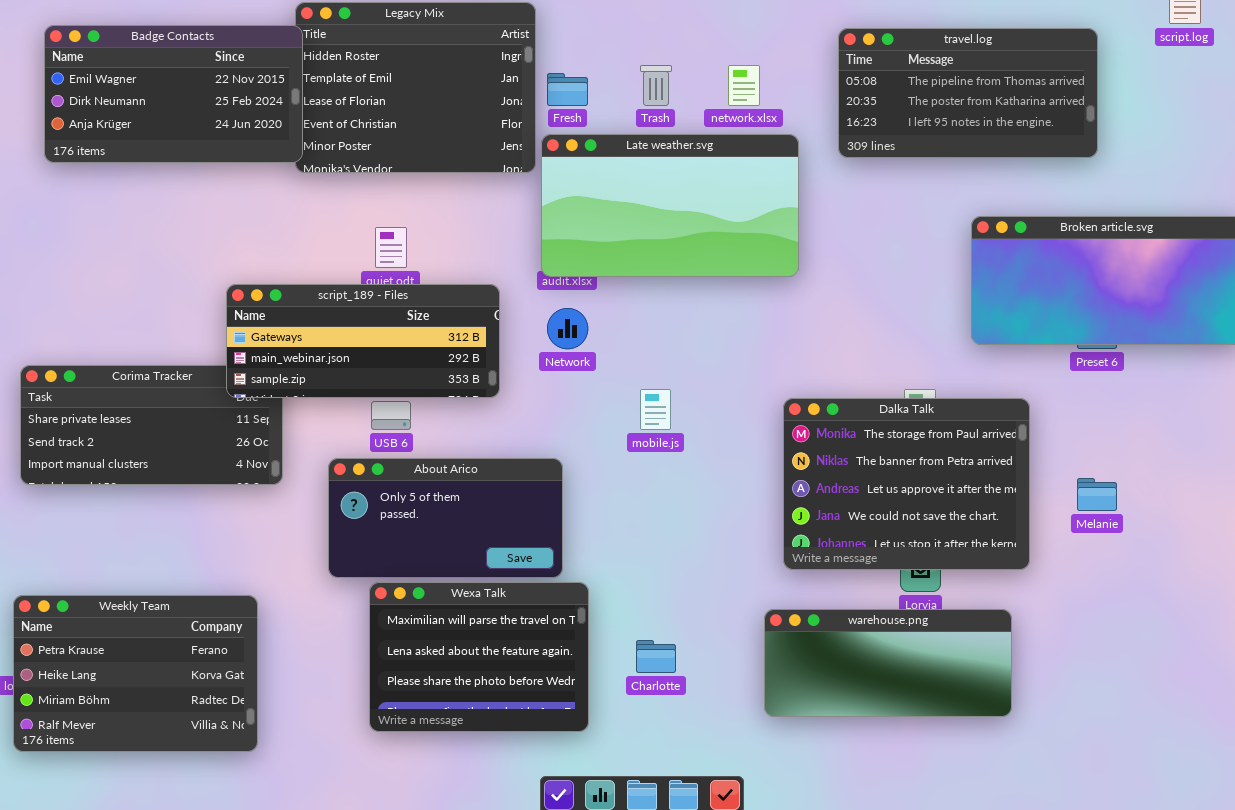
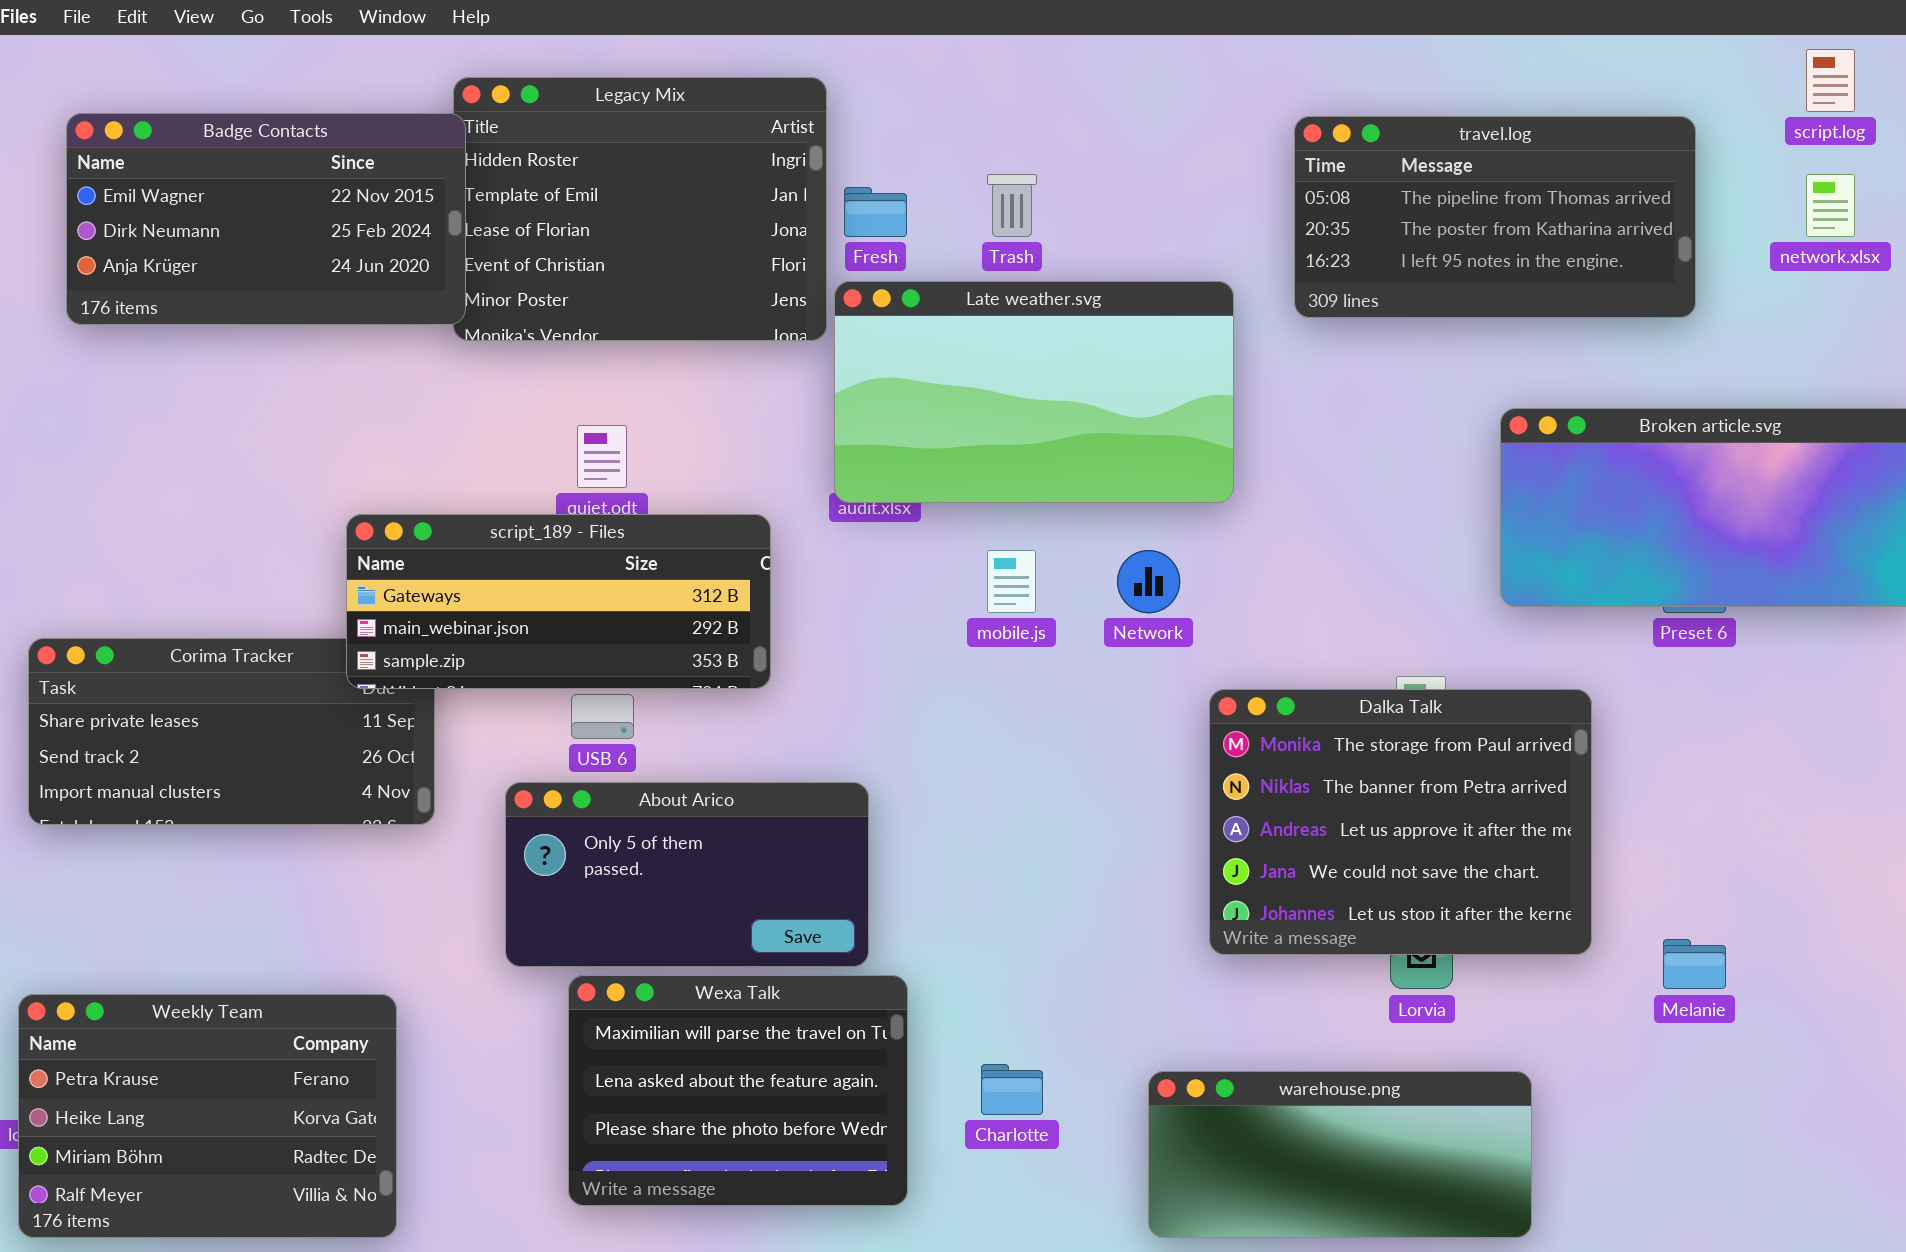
network.xlsx: [728,65,760,106] -> [1806,174,1855,237], moved
Network: [547,308,588,349] -> [1117,550,1180,613], moved
mobile.js: [640,389,671,430] -> [987,550,1036,613], moved
Melanie: [1077,478,1117,511] -> [1663,939,1726,989], moved
warehouse.png: [764,609,1012,717] -> [1148,1071,1532,1238], moved

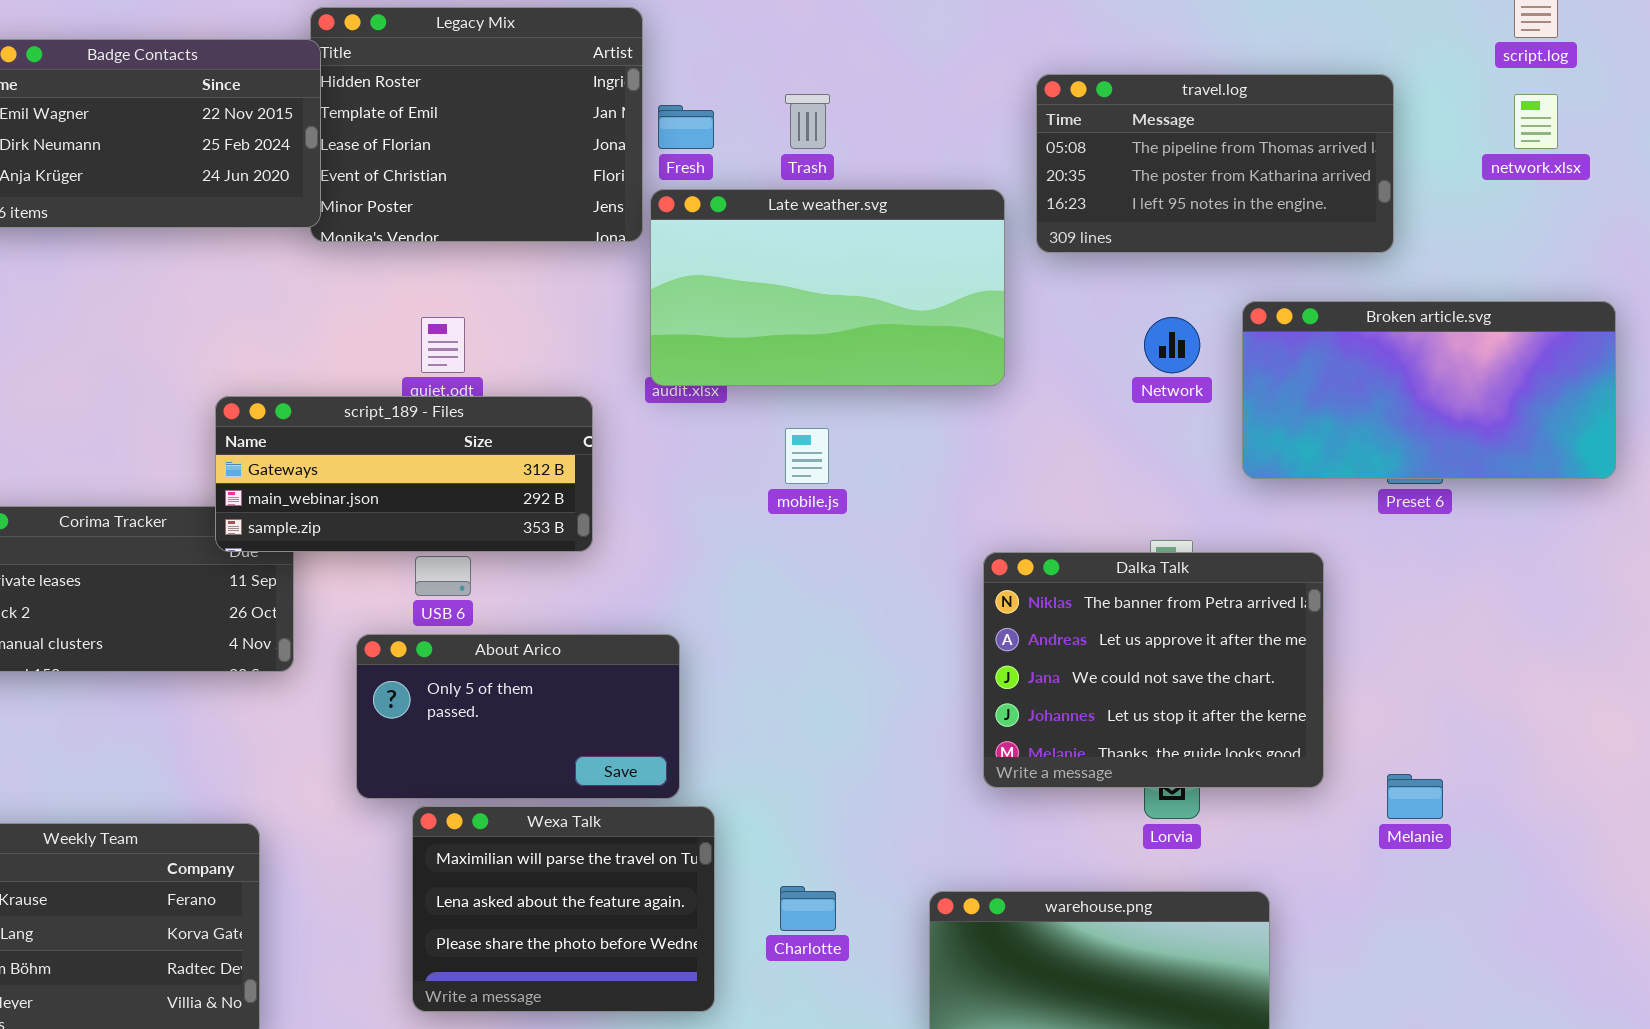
travel.log: [1294,116,1696,318] -> [1036,74,1394,253], moved
Network: [1117,550,1180,613] -> [1144,317,1200,373], moved
Dalka Talk: [1209,689,1592,955] -> [983,552,1324,788], scrolled down 1 row

